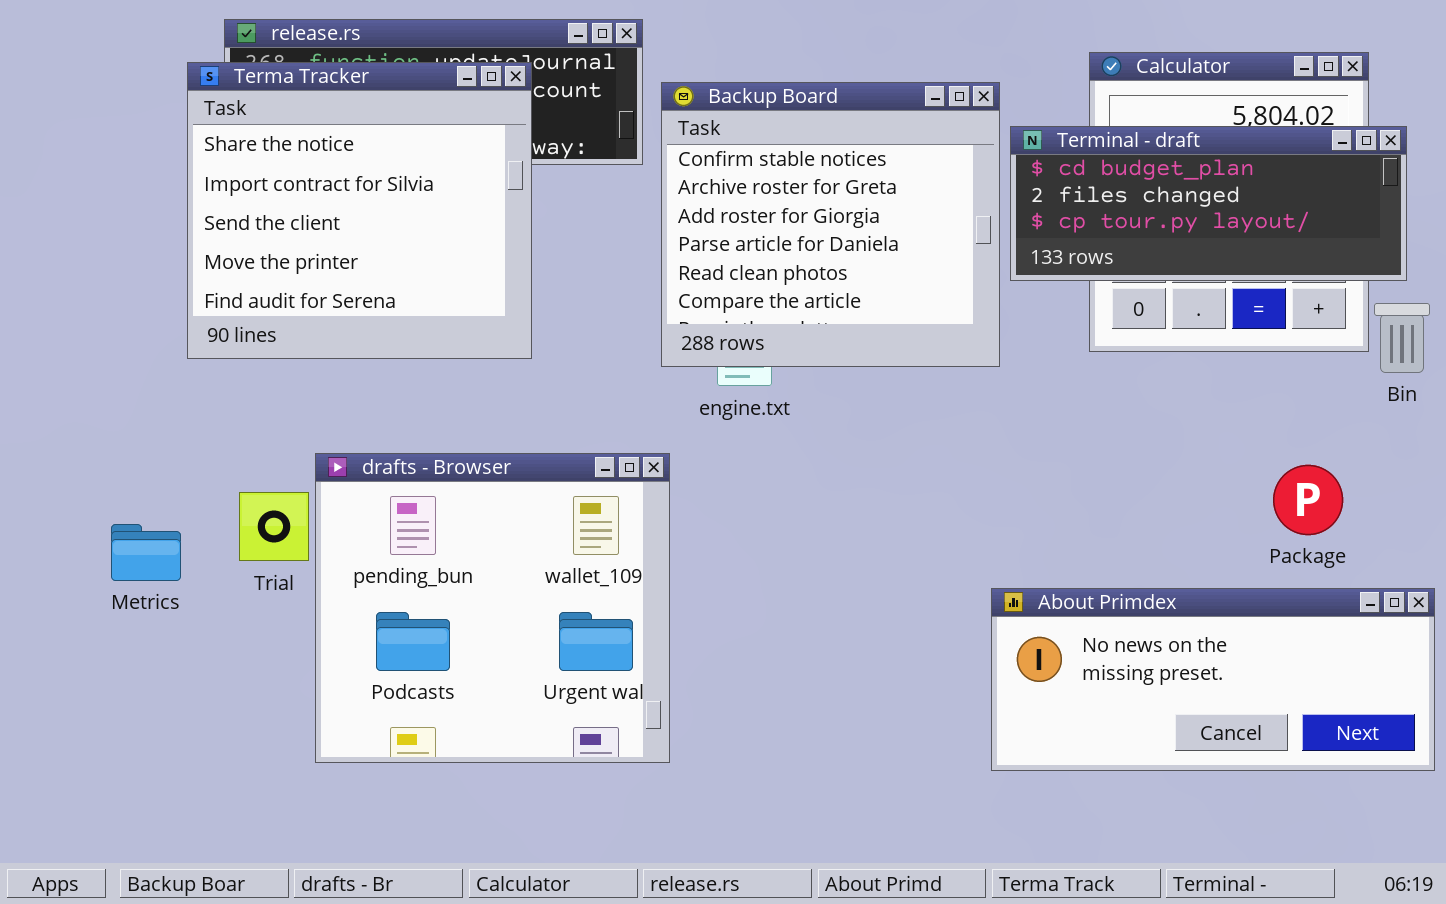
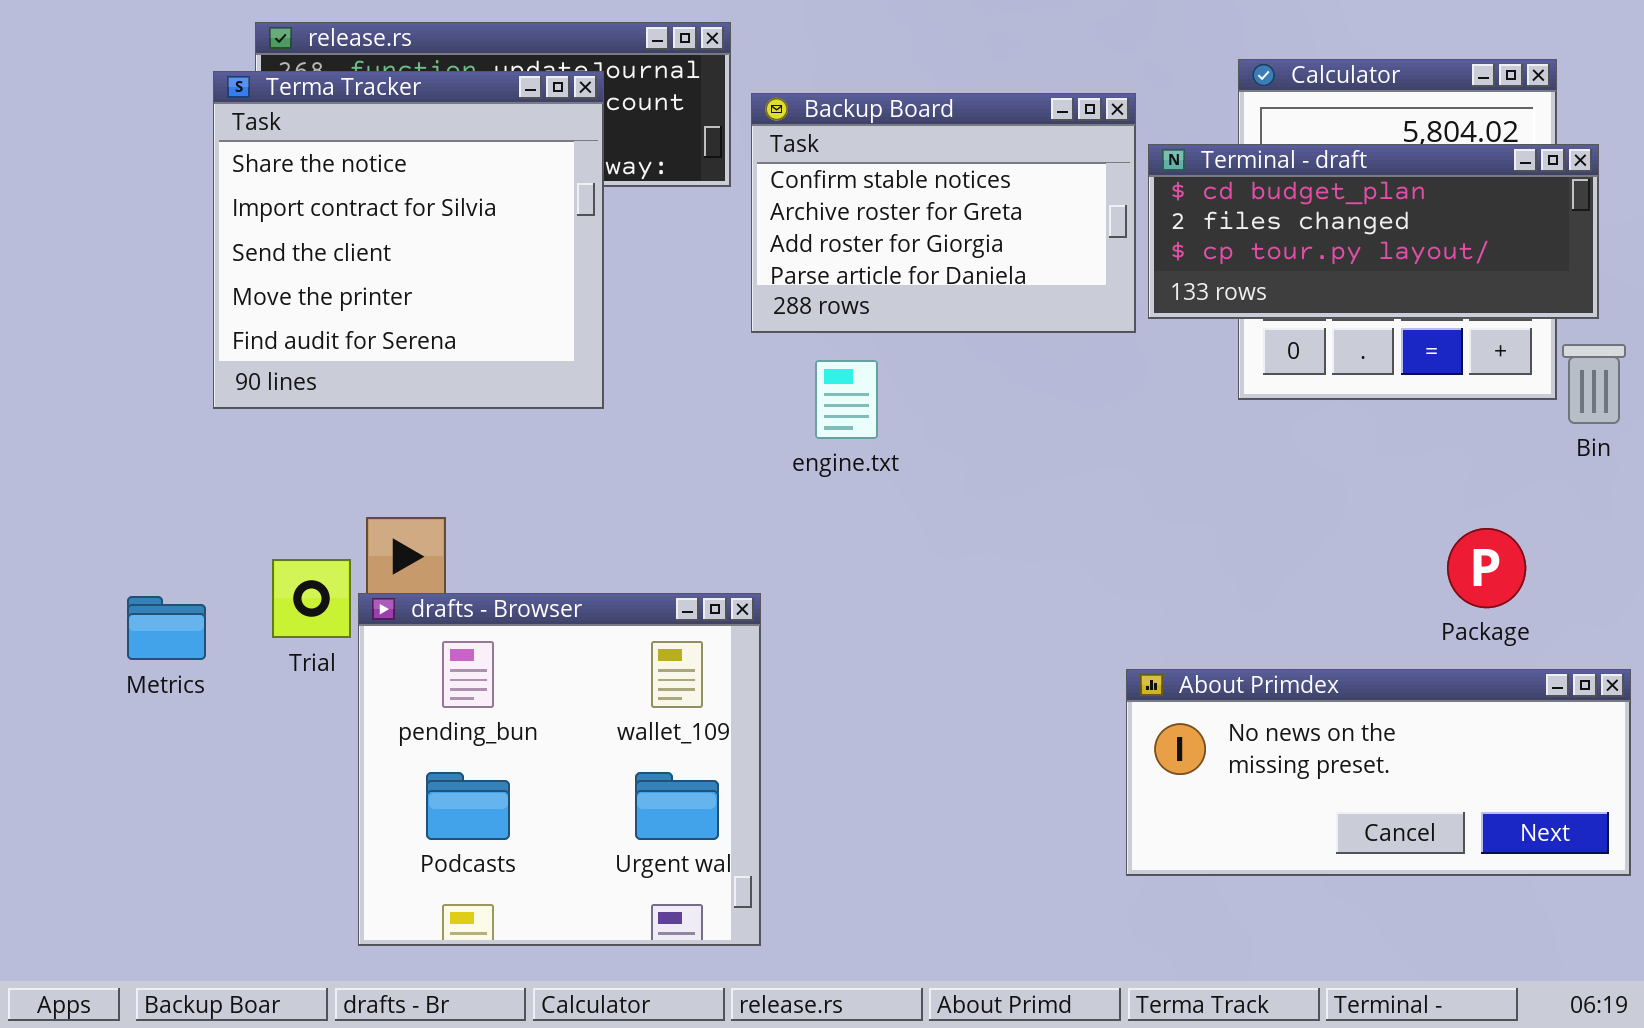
Backup Board: [661,82,1000,367] -> [751,93,1136,333], resized
drafts - Browser: [315,453,670,763] -> [358,593,761,946], moved

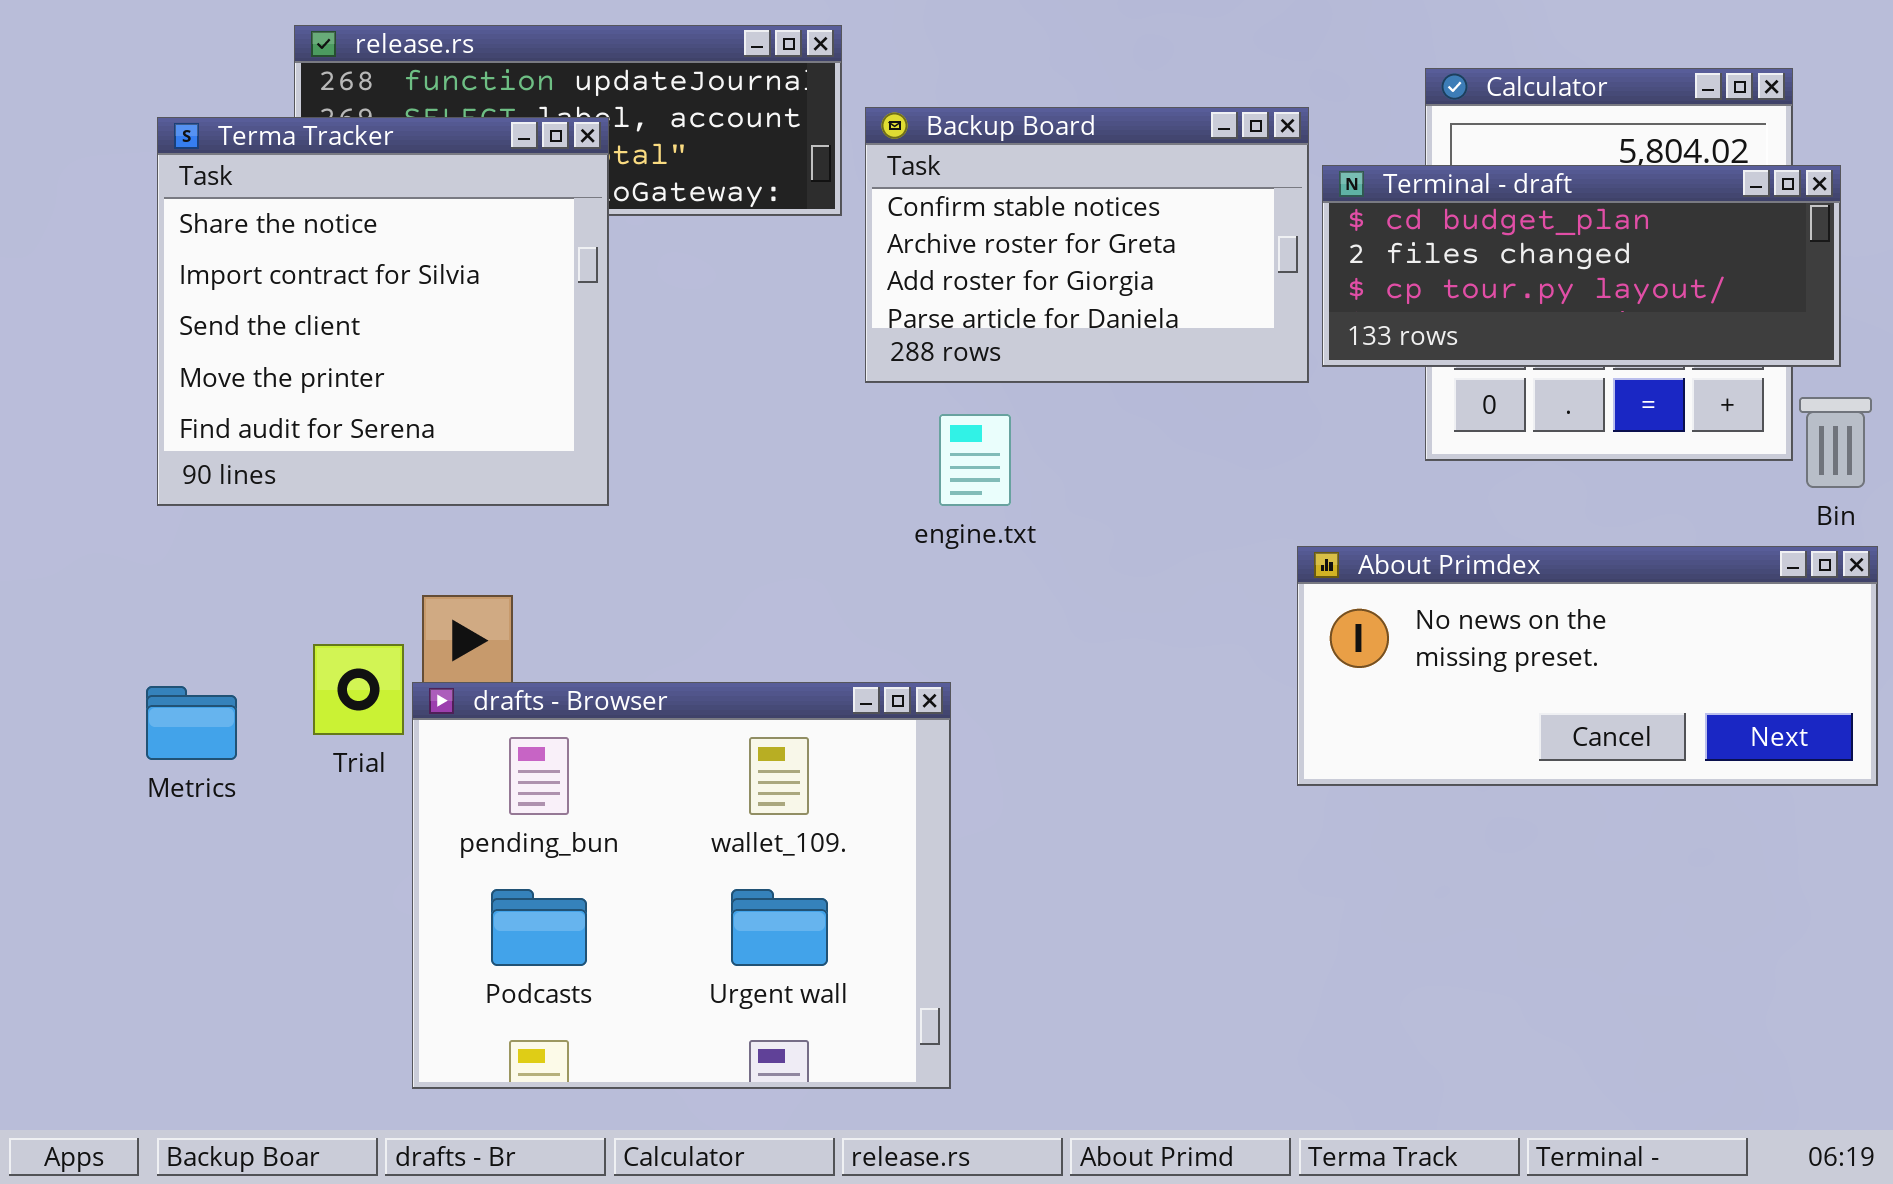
Terma Tracker: [213,71,604,409] -> [157,117,609,506], moved
drafts - Browser: [358,593,761,946] -> [412,682,951,1089], resized
About Primdex: [1126,669,1631,876] -> [1297,546,1878,786], moved

